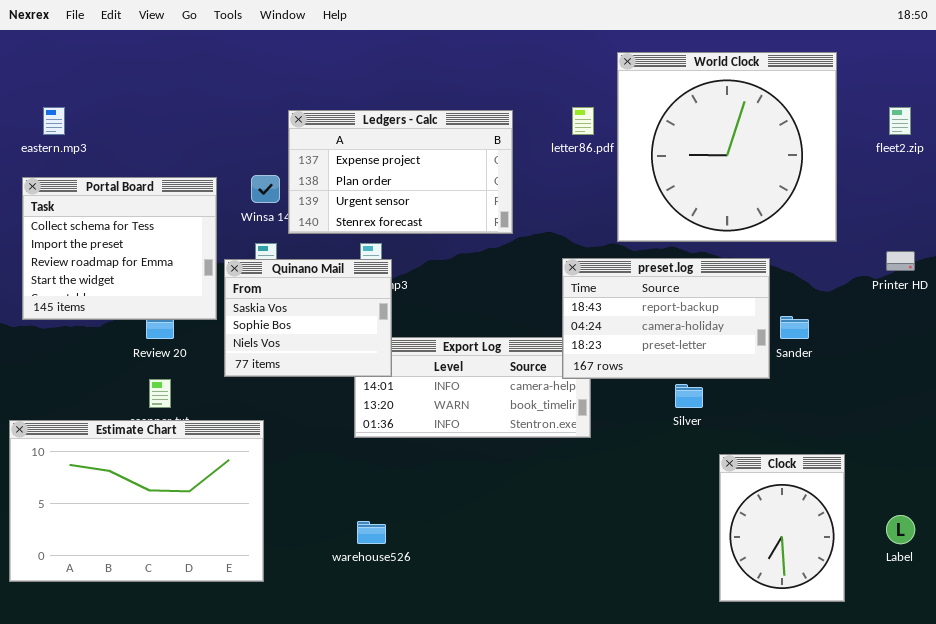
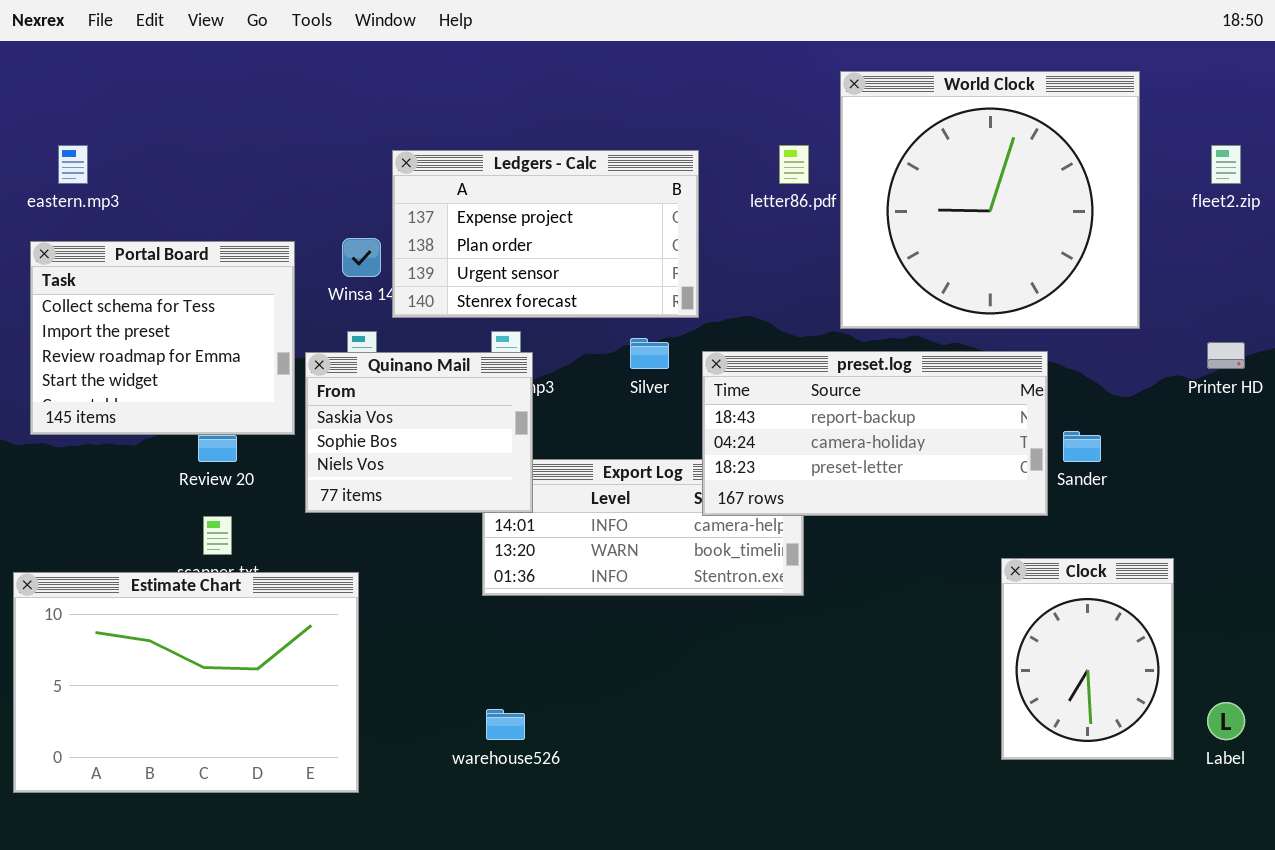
preset.log: [562,258,770,379] -> [702,351,1048,516], resized
Silver: [675,384,703,408] -> [630,338,669,369], moved
Clock: [719,454,845,602] -> [1001,558,1174,760], moved

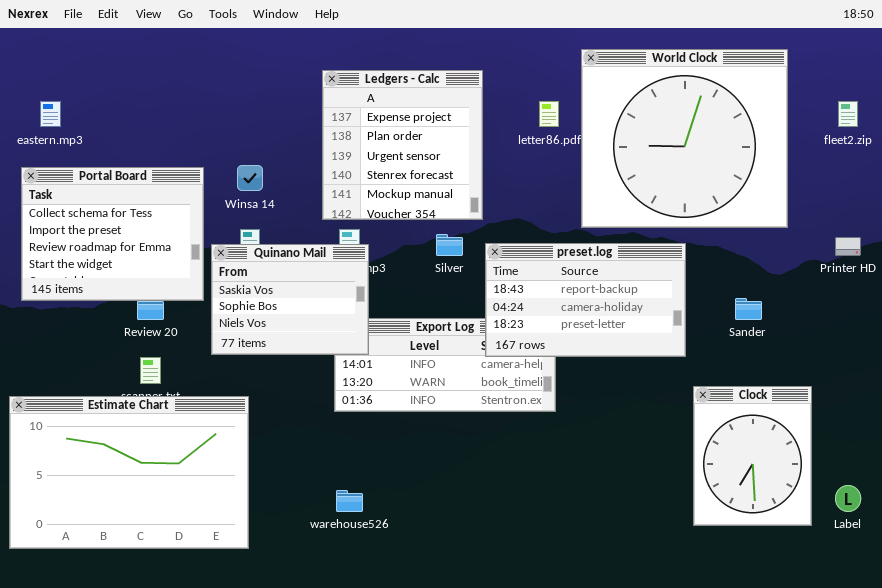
Ledgers - Calc: [392,150,699,318] -> [322,70,483,220], resized
preset.log: [702,351,1048,516] -> [485,243,686,357], resized

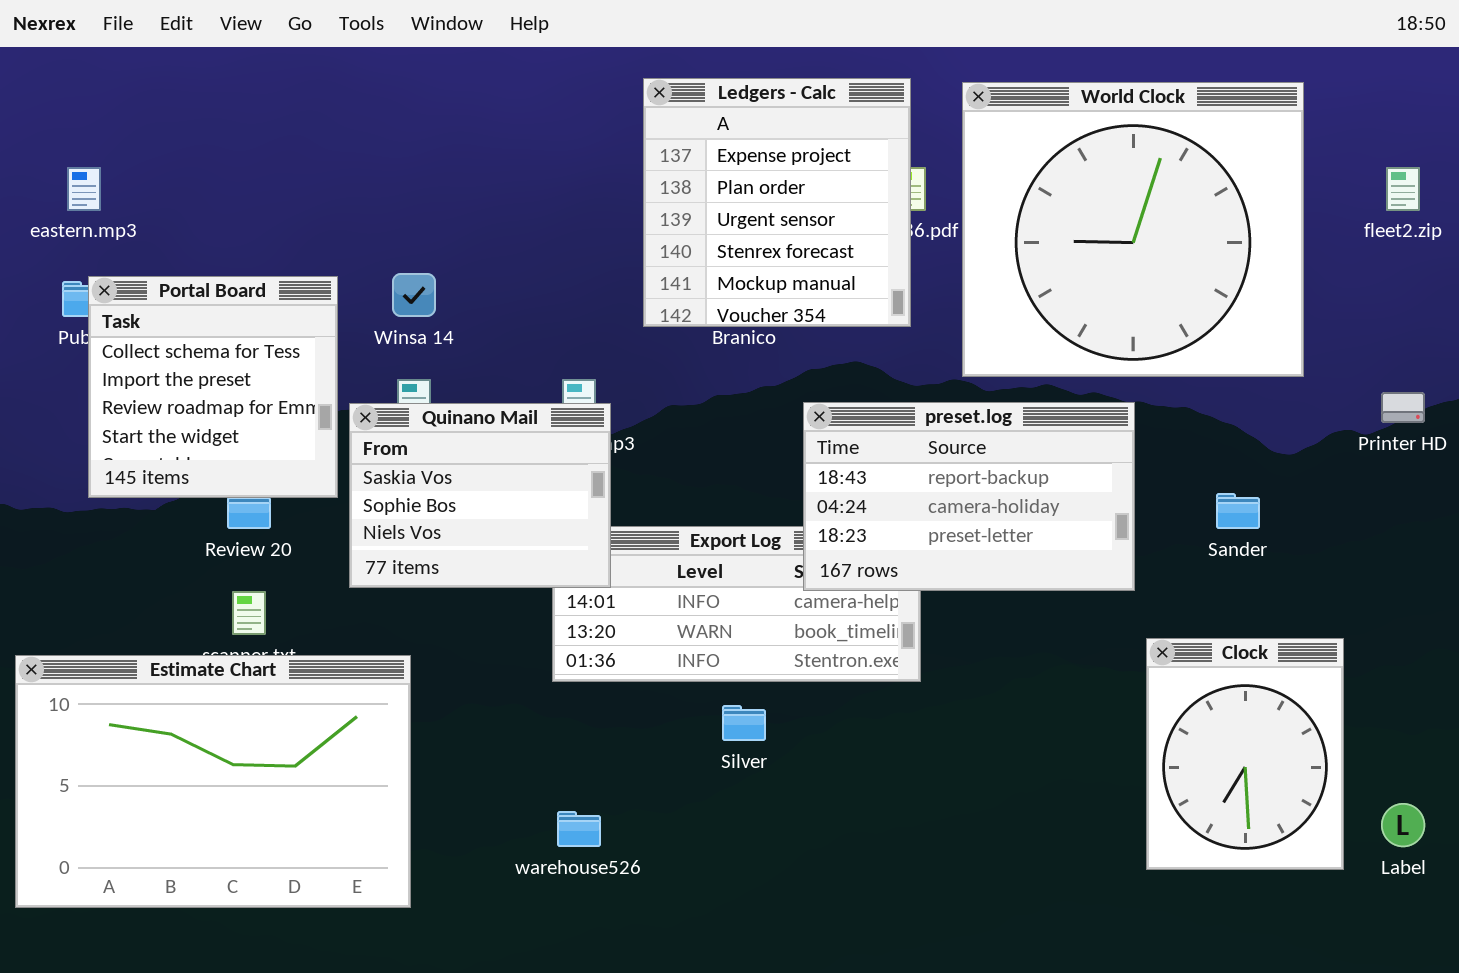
Ledgers - Calc: [322,70,483,220] -> [643,78,911,327], moved
Portal Board: [21,167,204,301] -> [88,276,338,498], resized
Silver: [436,234,463,256] -> [722,705,766,741], moved

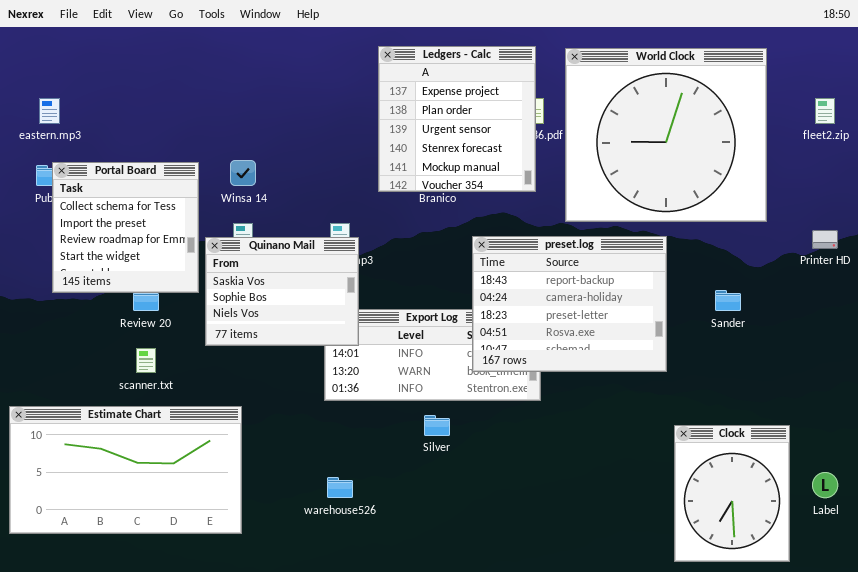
preset.log: [803,402,1135,591] -> [472,236,667,372], resized
Clock: [1146,638,1344,870] -> [674,425,790,562], moved
Estimate Chart: [15,655,411,908] -> [9,406,242,534], resized

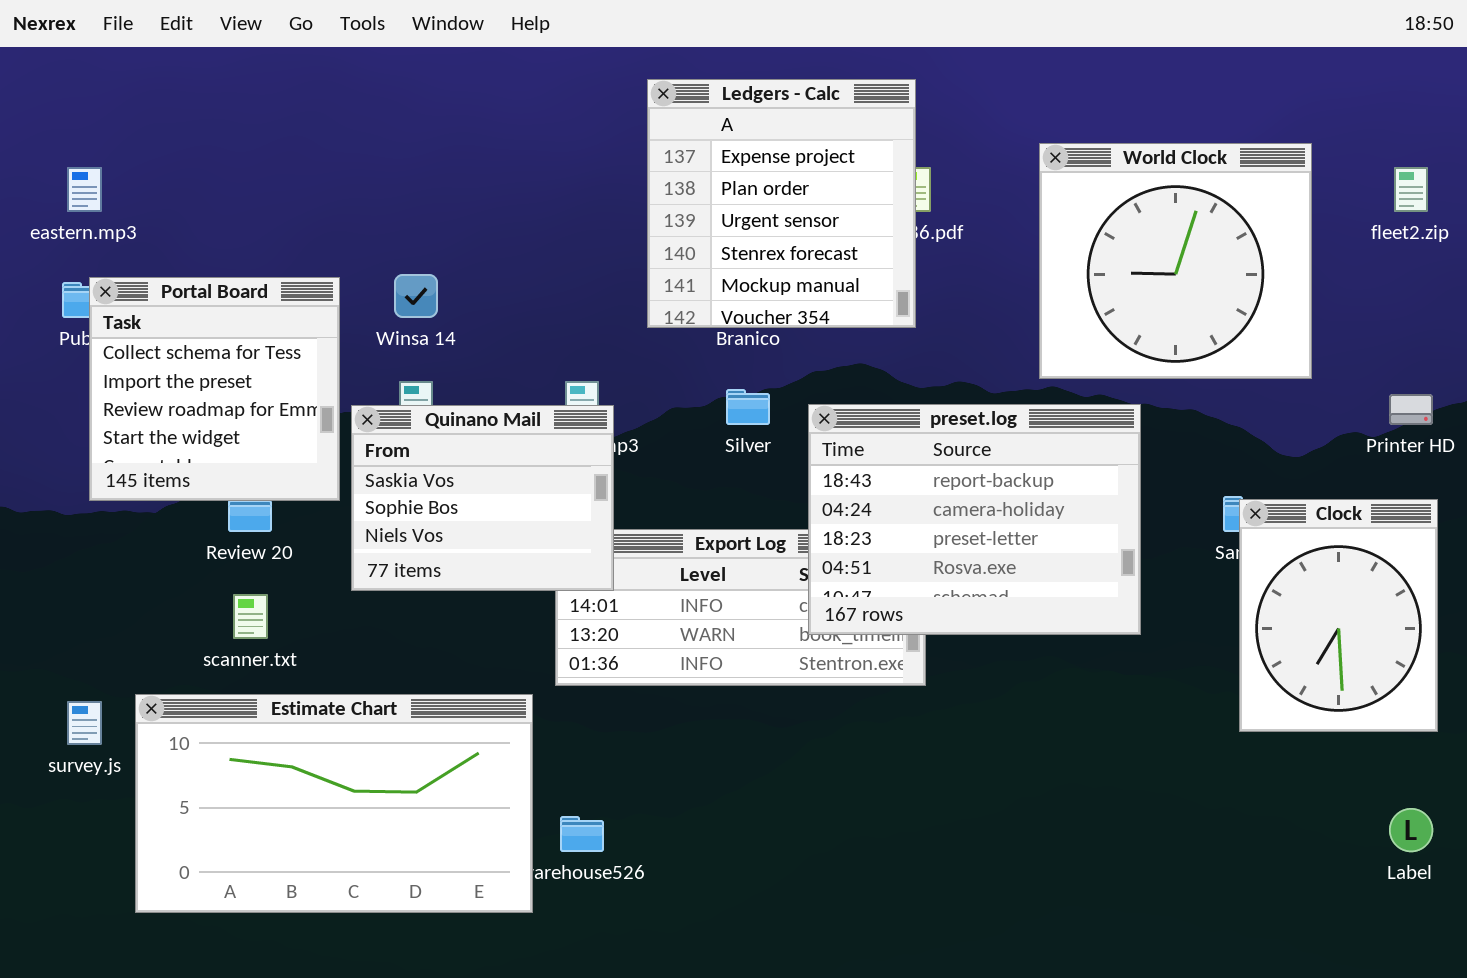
World Clock: [565,48,767,222] -> [1039,143,1312,379], resized
Estimate Chart: [9,406,242,534] -> [135,694,533,913], moved
Silver: [424,415,450,436] -> [726,389,770,425], moved
Clock: [674,425,790,562] -> [1239,499,1438,732], moved

